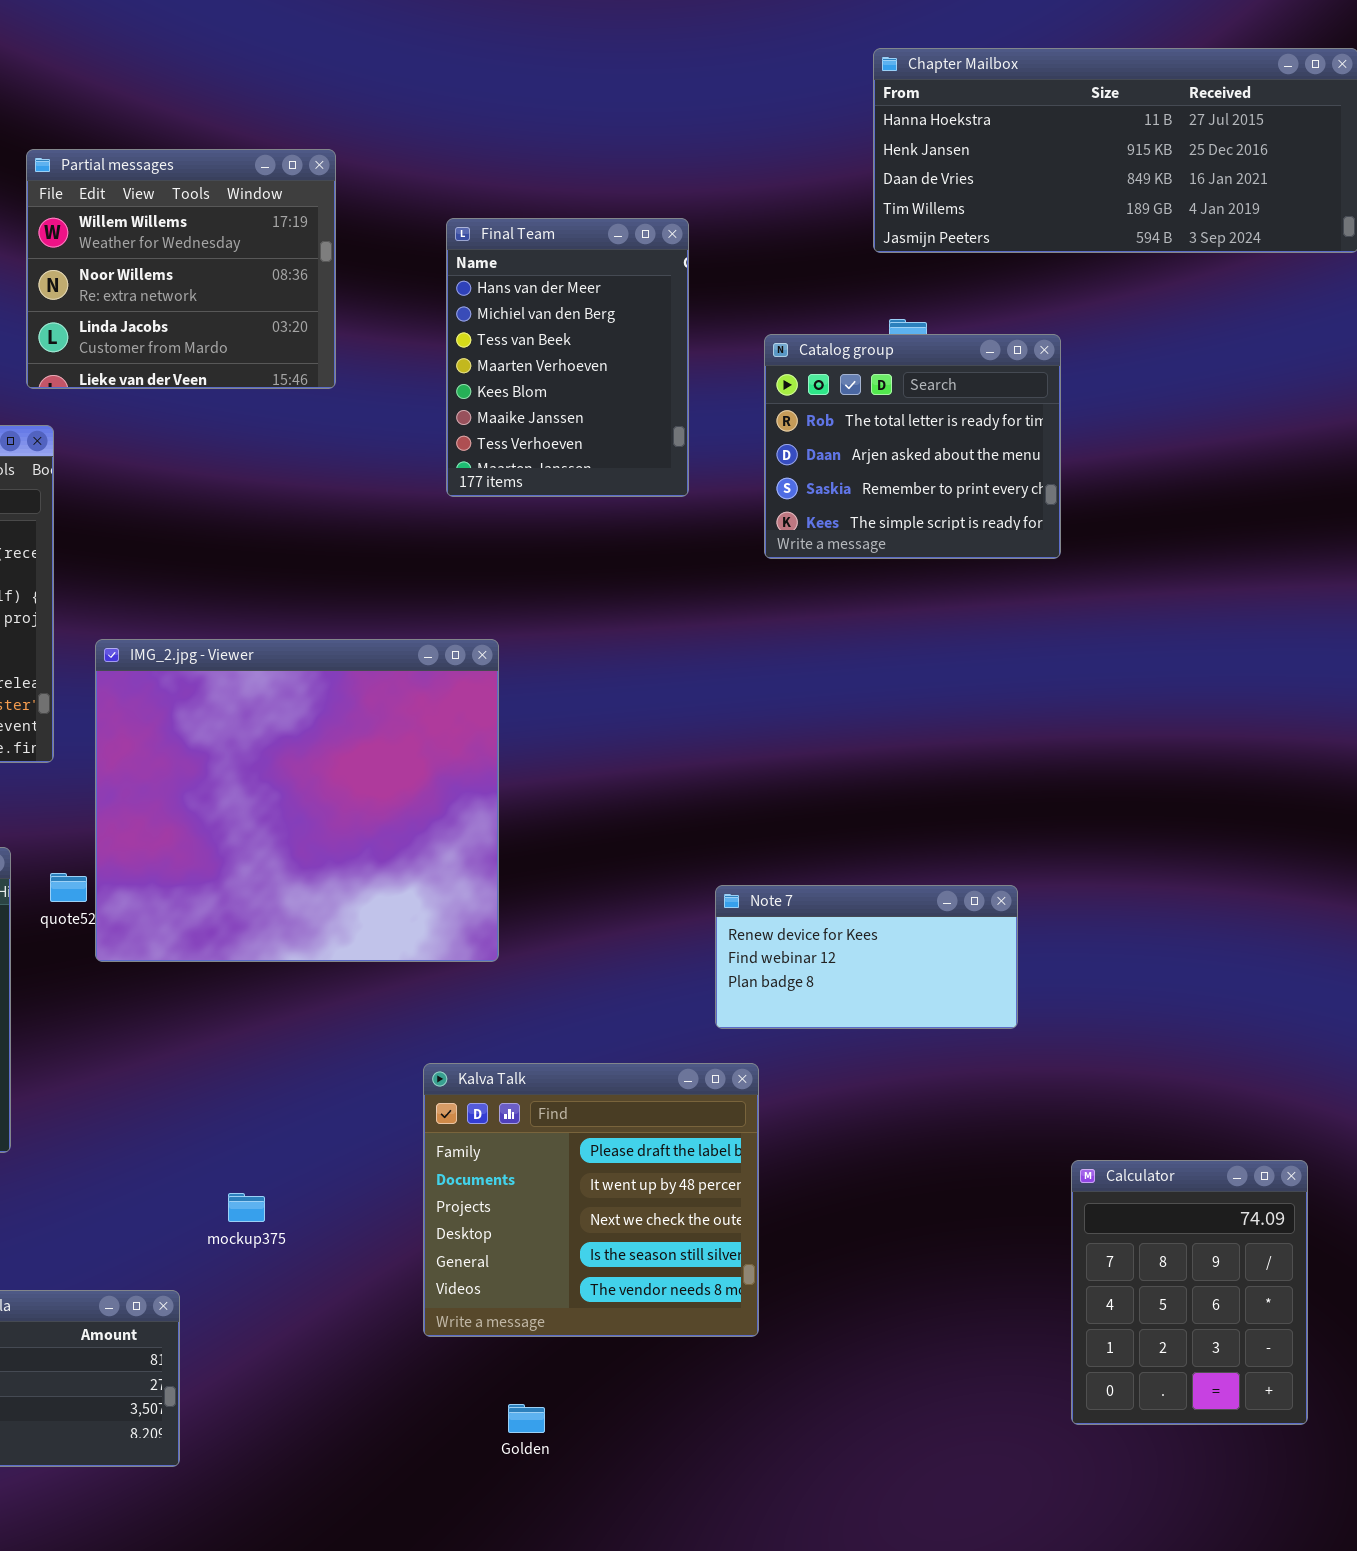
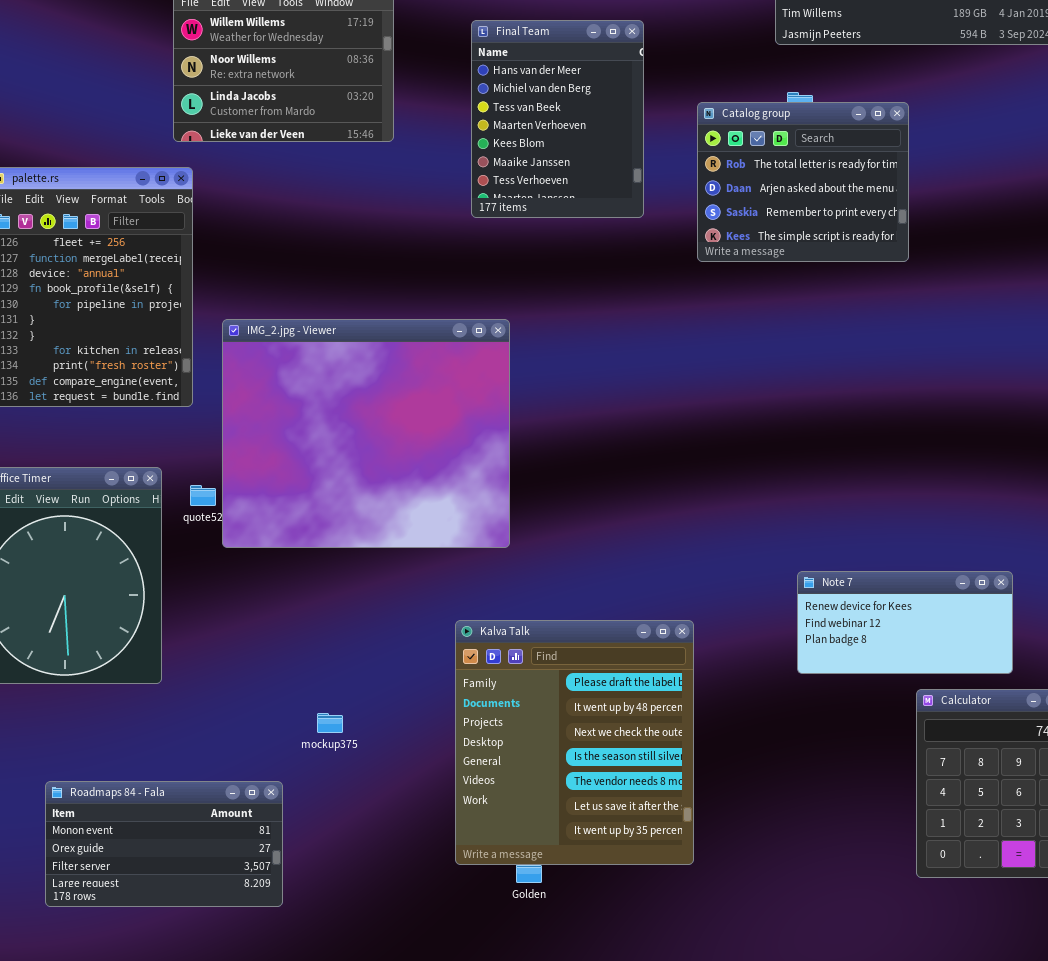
Note 7: [715,885,1018,1029] -> [797,571,1013,674], moved
Kalva Talk: [423,1063,759,1337] -> [455,620,694,865], resized

